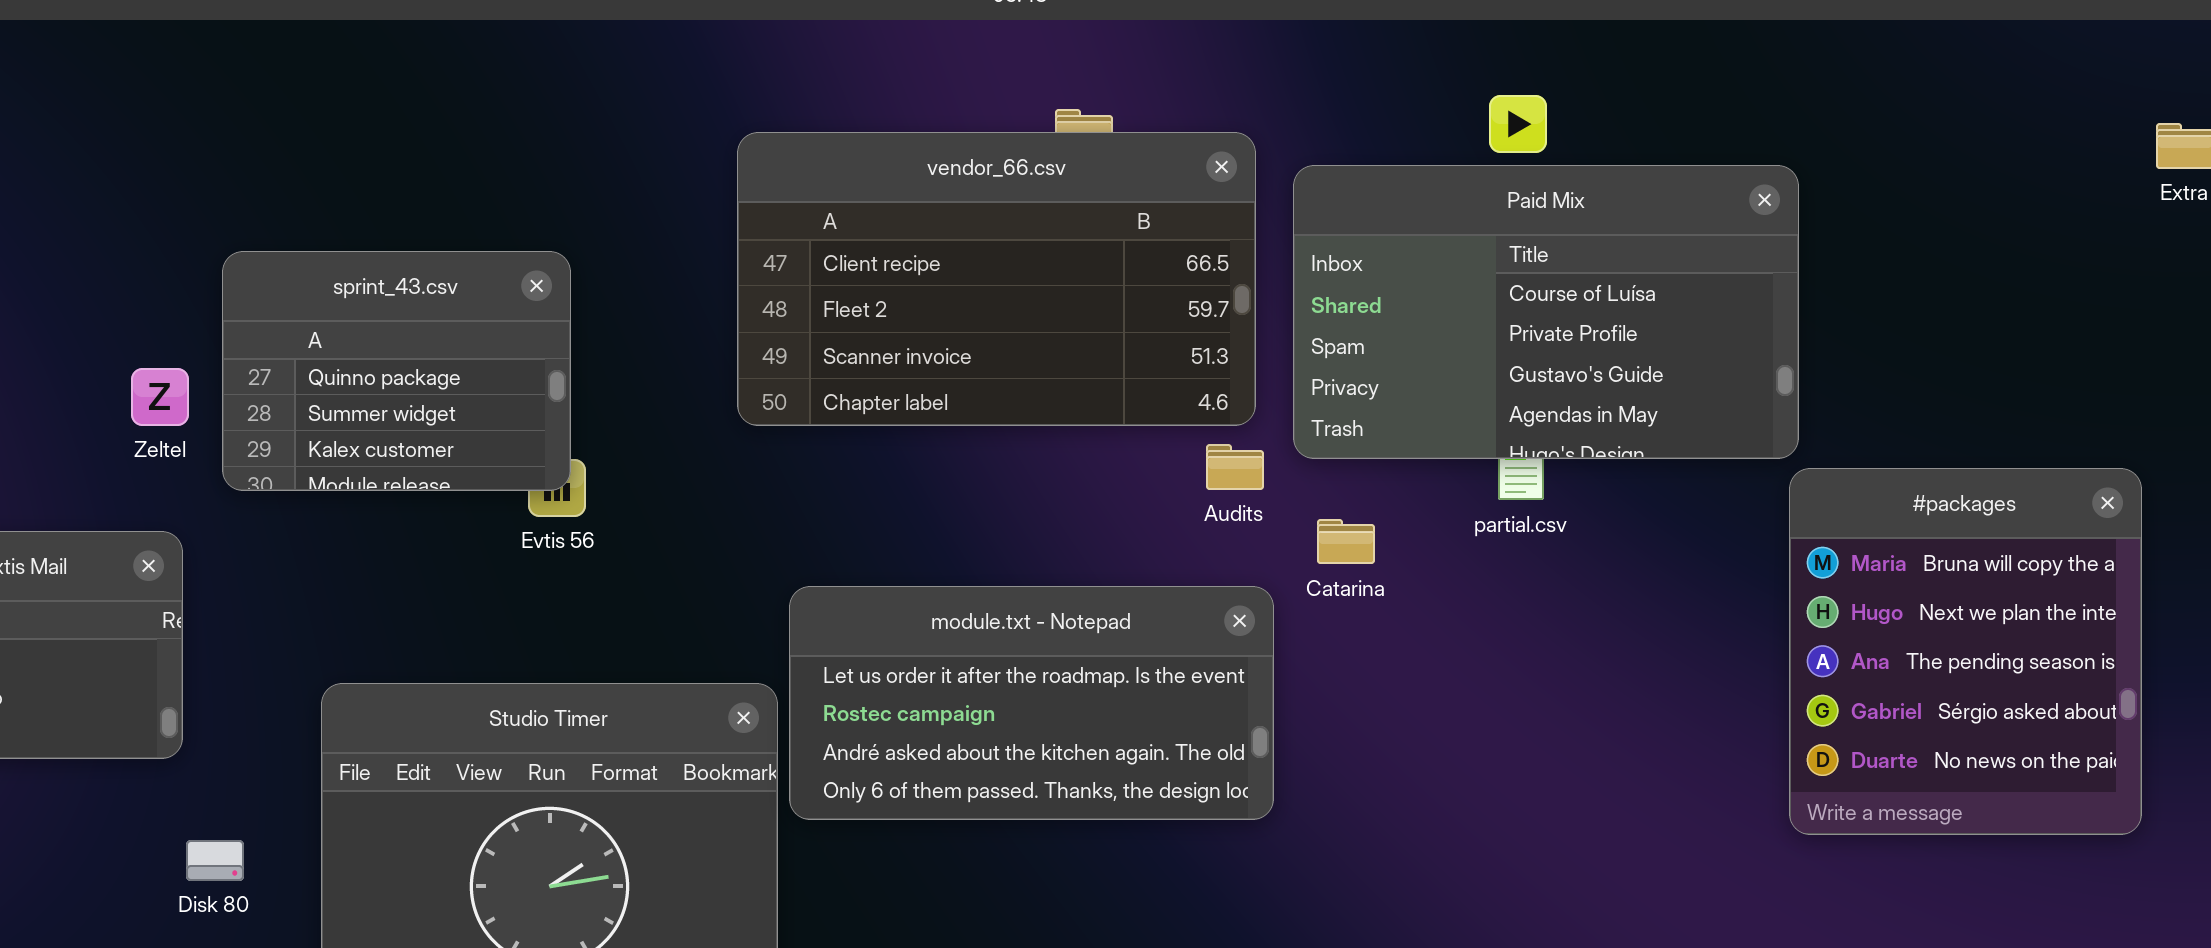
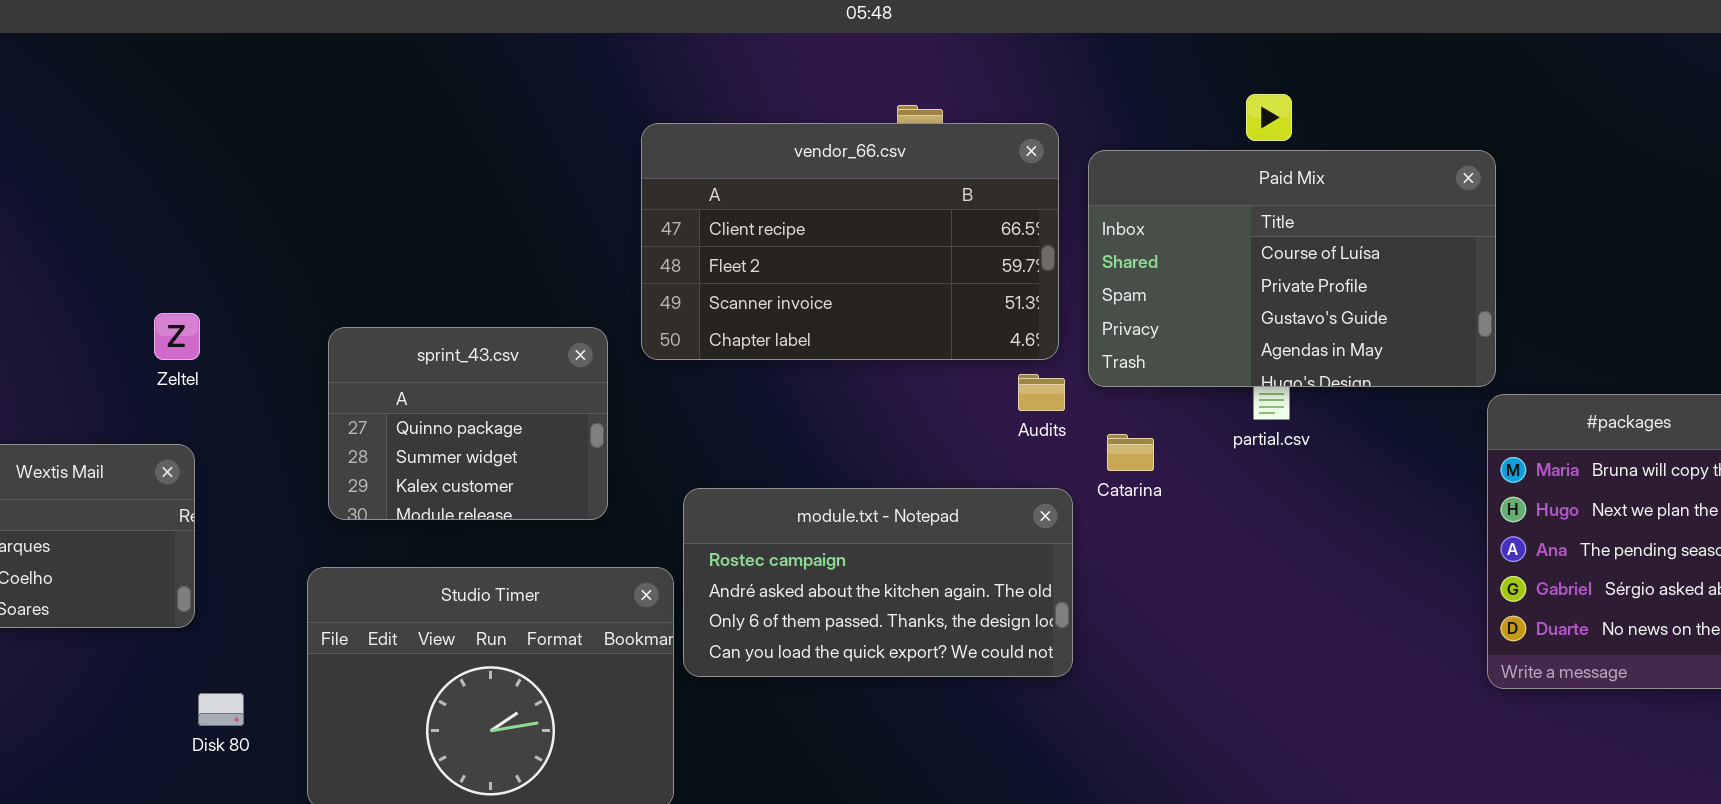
sprint_43.csv: [222,251,571,491] -> [328,327,608,520], moved
module.txt - Notepad: [789,586,1274,820] -> [683,488,1073,677], scrolled down 1 row

